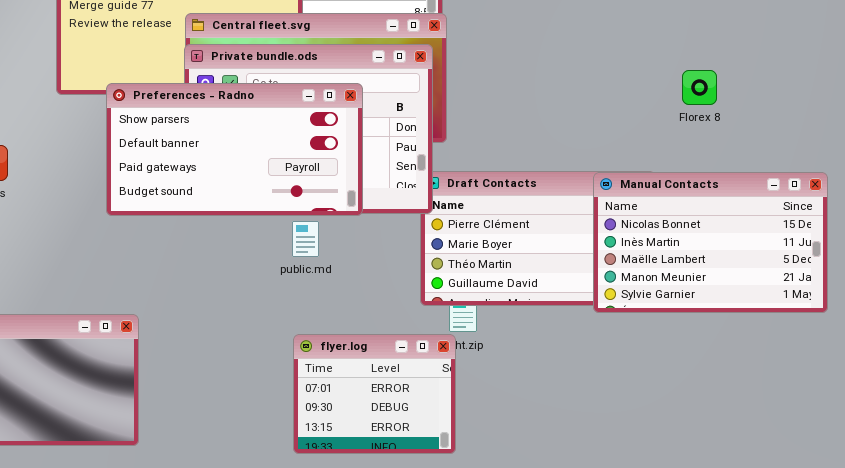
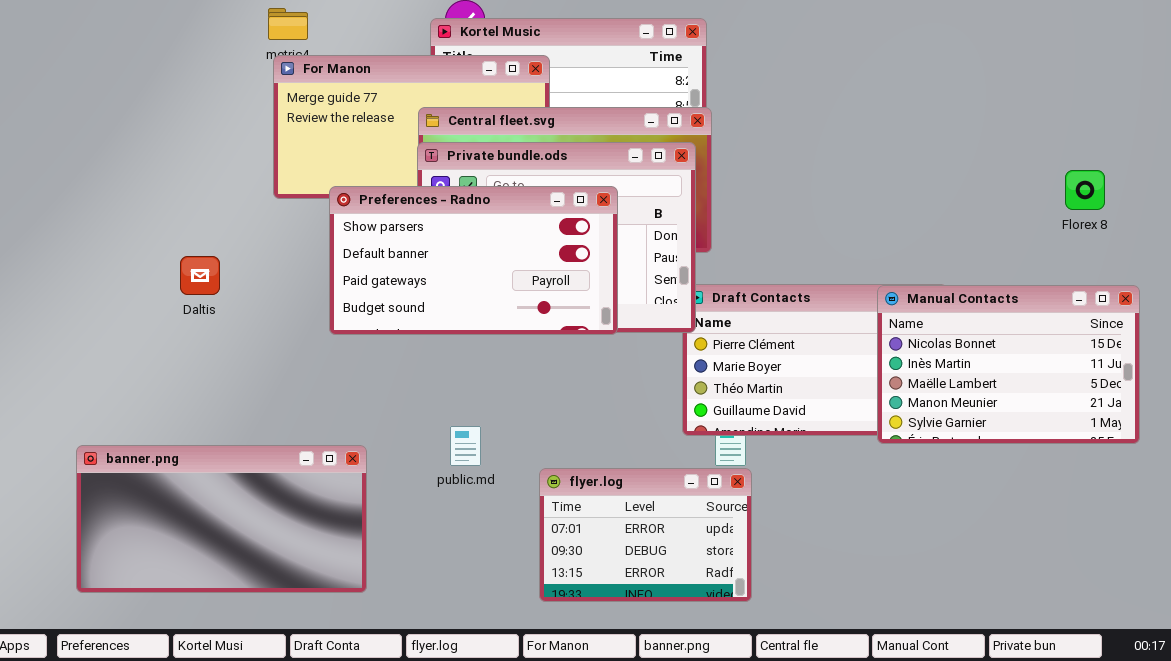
Florex 8: [682,70,717,105] -> [1065,170,1105,210], moved
public.md: [292,221,319,257] -> [450,426,481,466], moved
flyer.log: [293,334,456,454] -> [539,468,752,602], resized

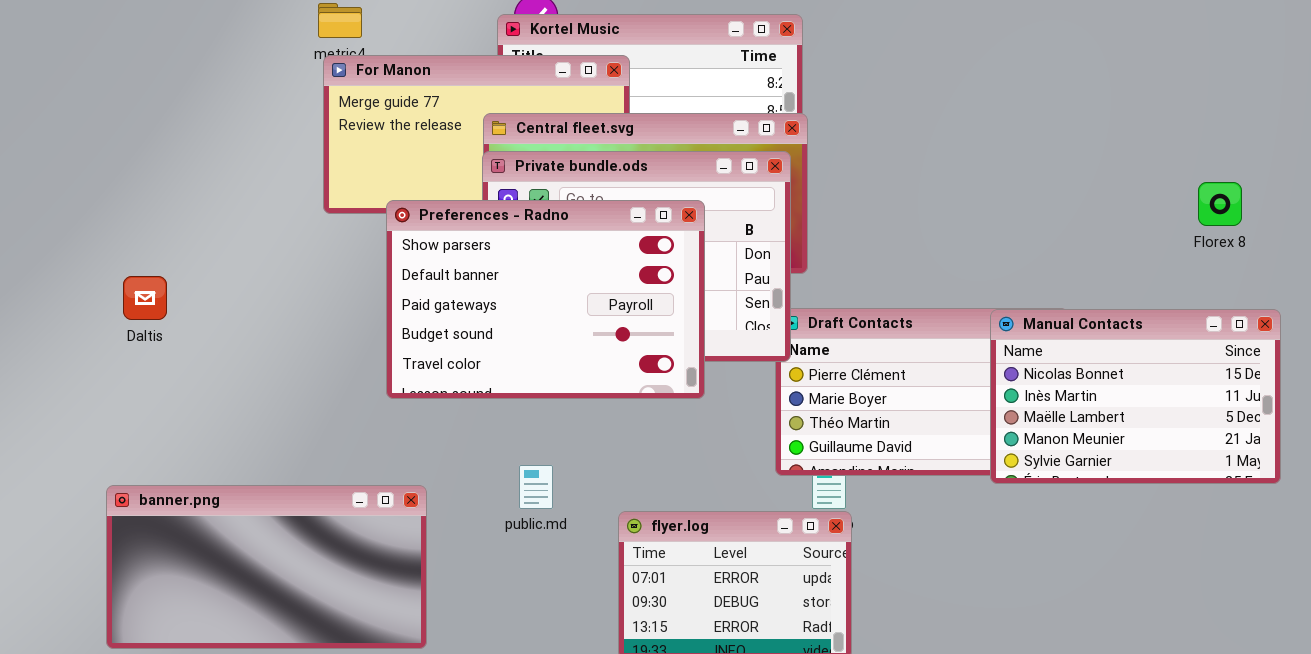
Preferences - Radno: [329,186,618,335] -> [386,200,705,399], resized
Daltis: [180,256,220,295] -> [123,276,167,320], moved

